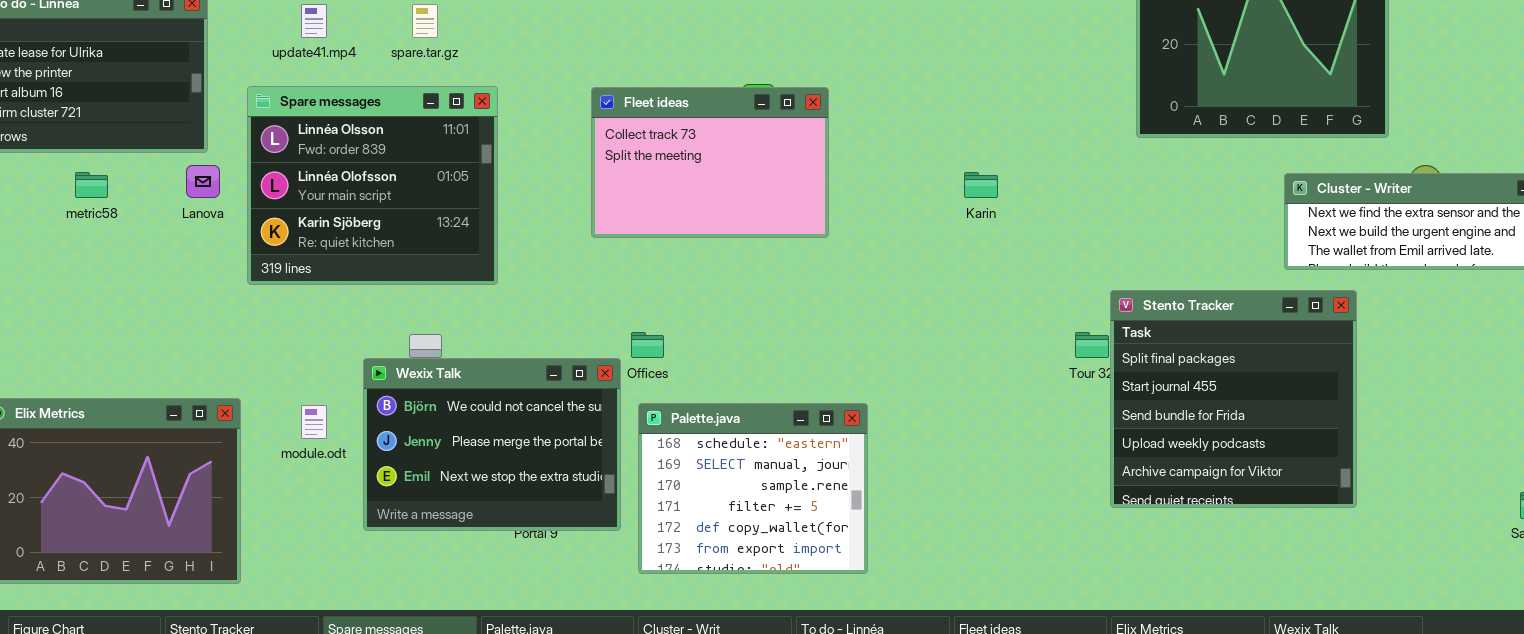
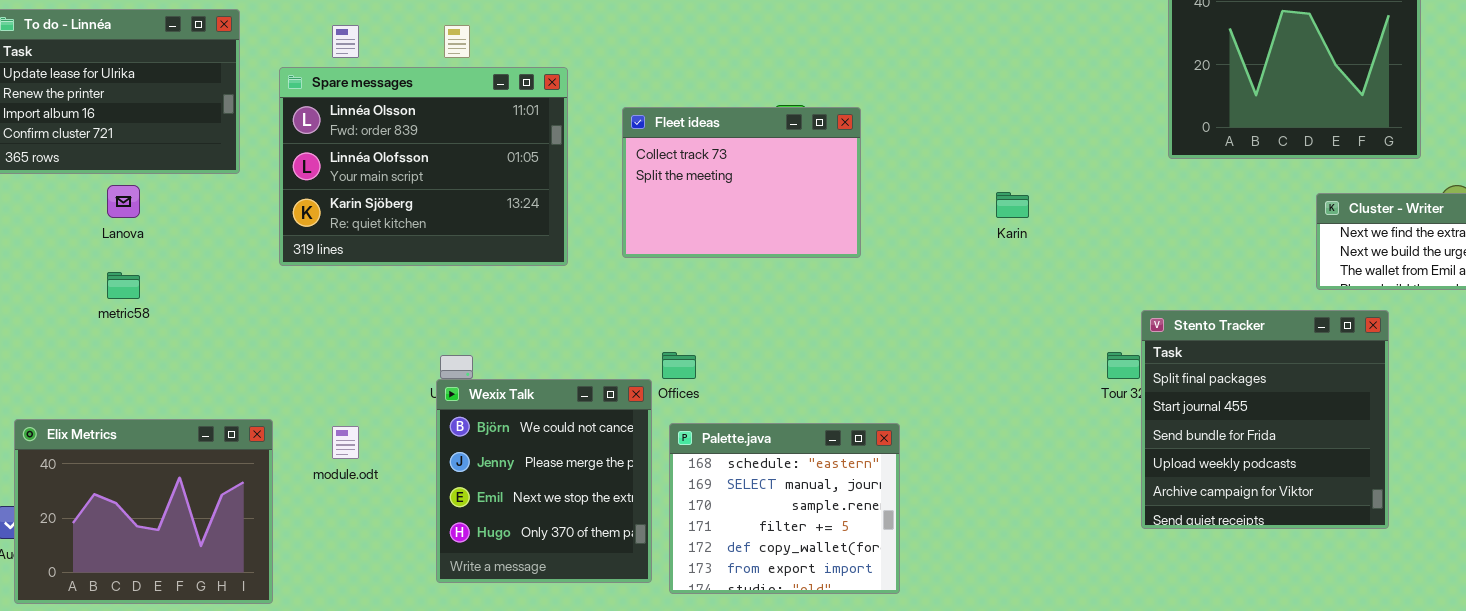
Spare messages: [247,86,498,285] -> [279,67,568,266], moved, resized
Lanova: [186,165,220,198] -> [107,185,140,218], moved
metric58: [75,172,108,198] -> [107,272,140,299], moved
Wexix Talk: [363,358,621,531] -> [436,379,652,583], resized

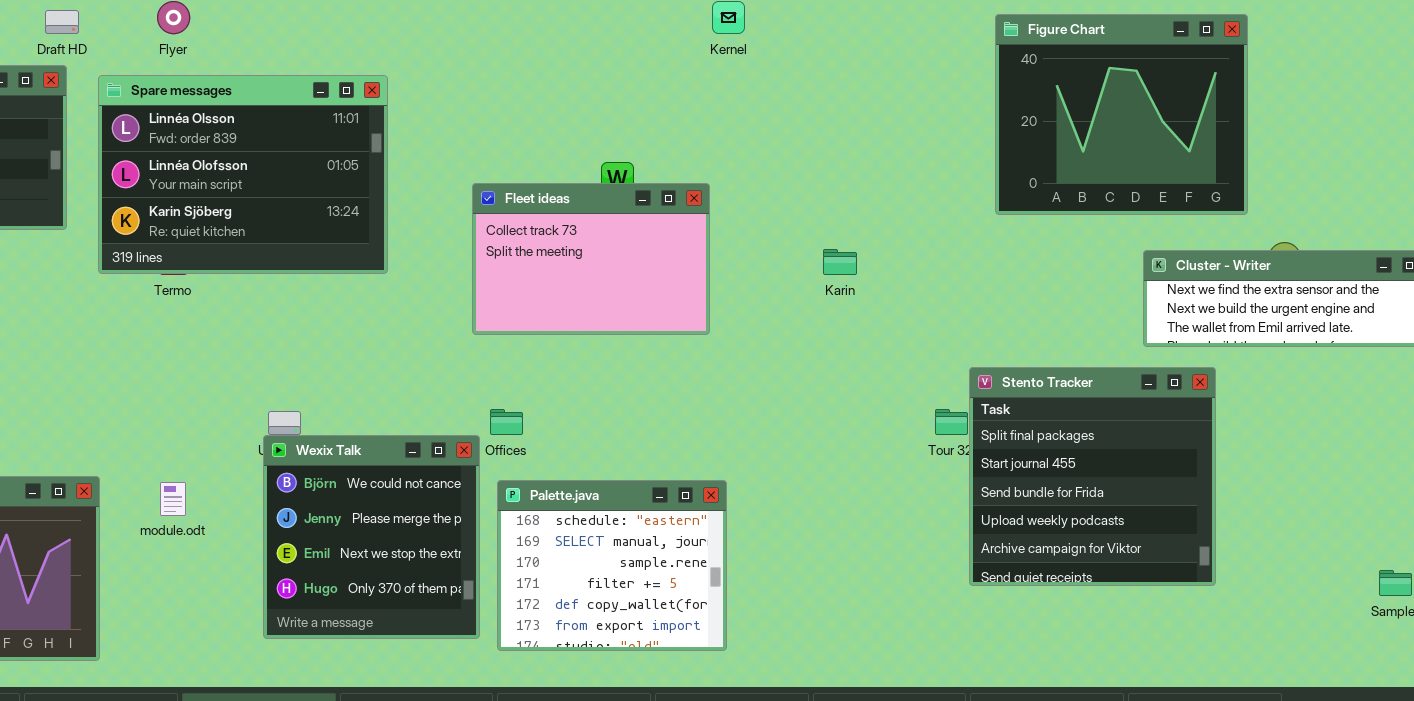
Spare messages: [279,67,568,266] -> [98,75,388,274], moved
Fleet ideas: [622,107,861,258] -> [472,183,710,335], moved

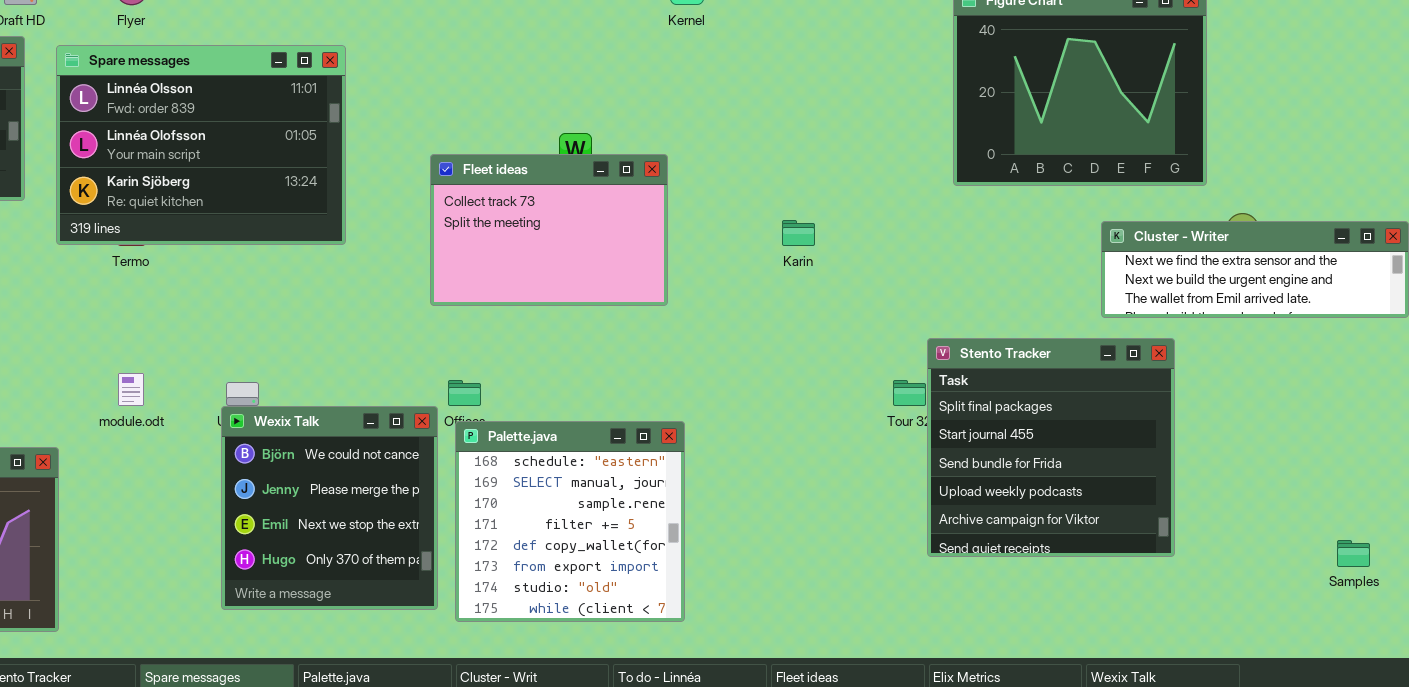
Palette.java: [497,480,727,651] -> [455,421,685,622], resized
module.odt: [160,482,186,516] -> [118,373,144,406], moved

